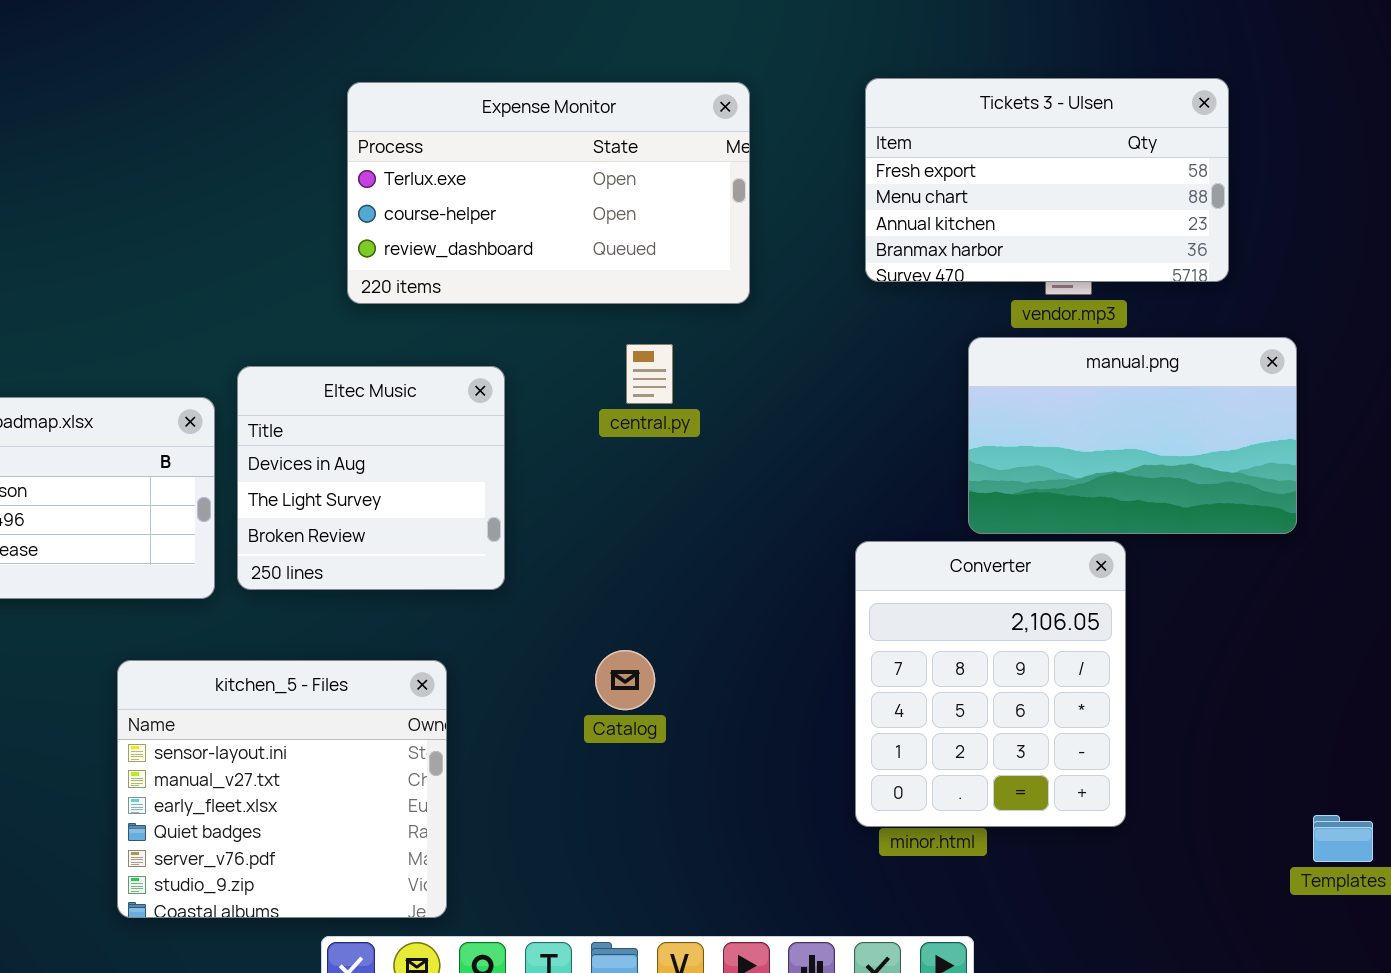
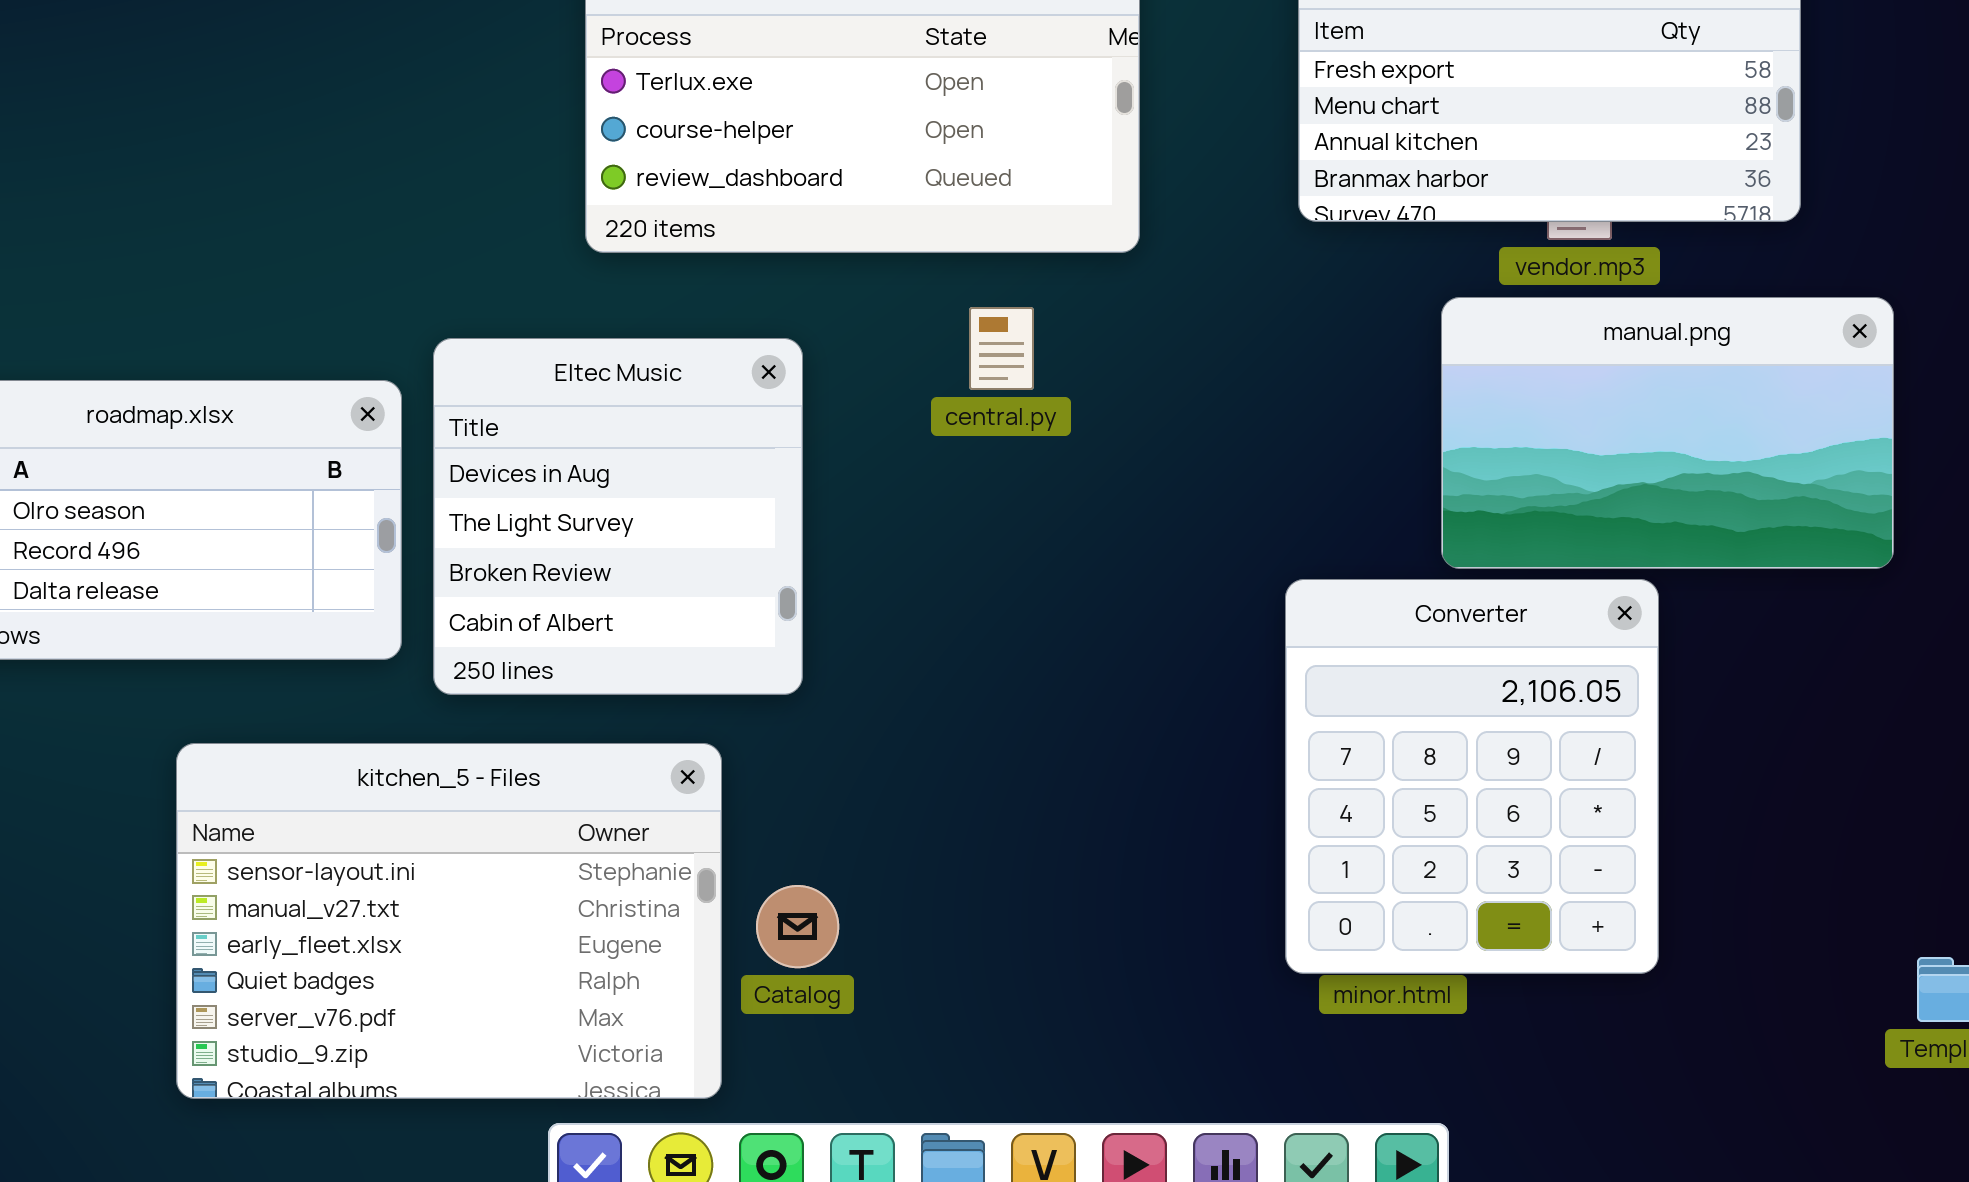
Eltec Music: [237,366,505,590] -> [433,338,803,695], resized
Catalog: [595,650,655,710] -> [756,885,839,968], moved
kitchen_5 - Files: [117,660,447,918] -> [176,743,722,1099], resized

